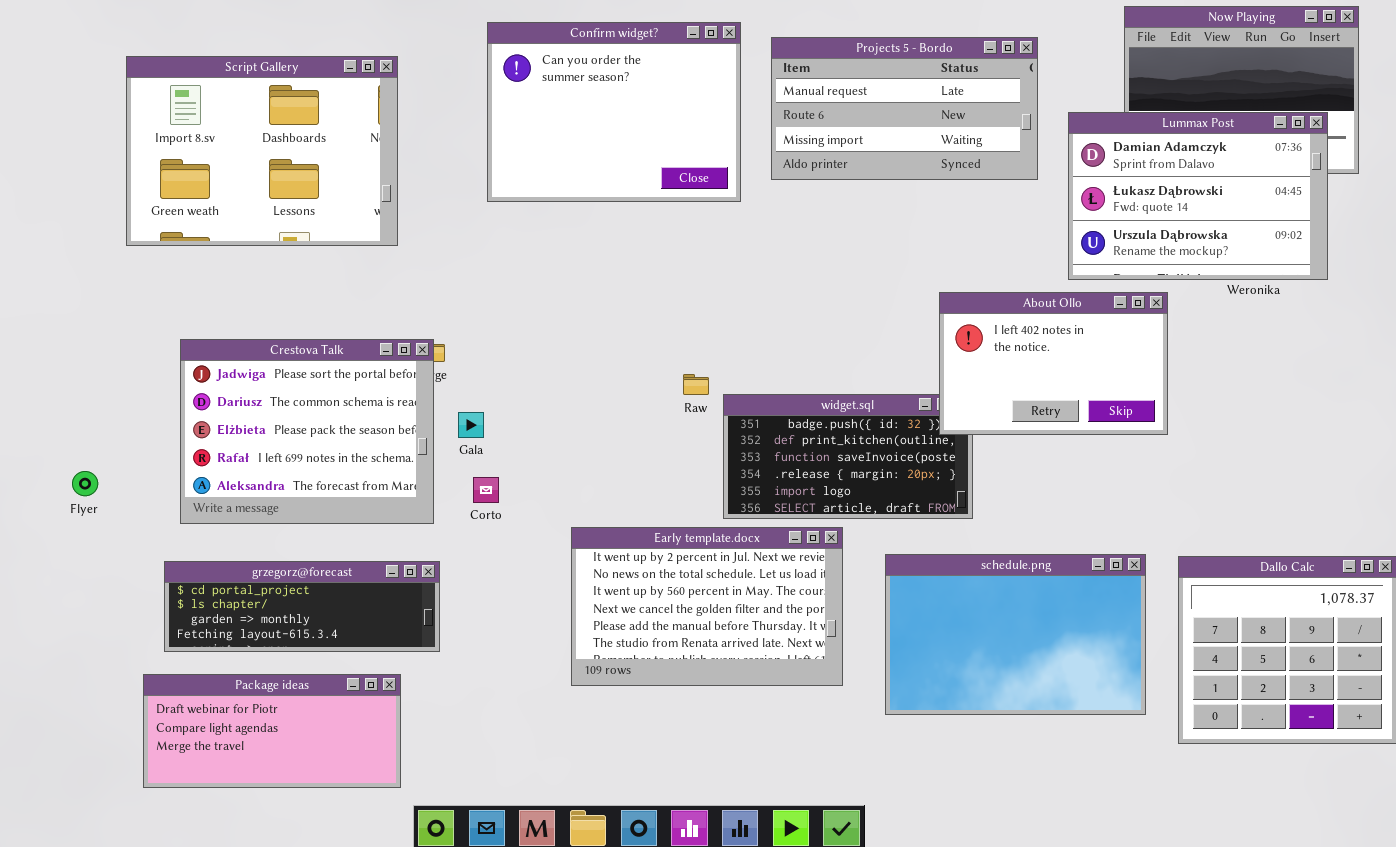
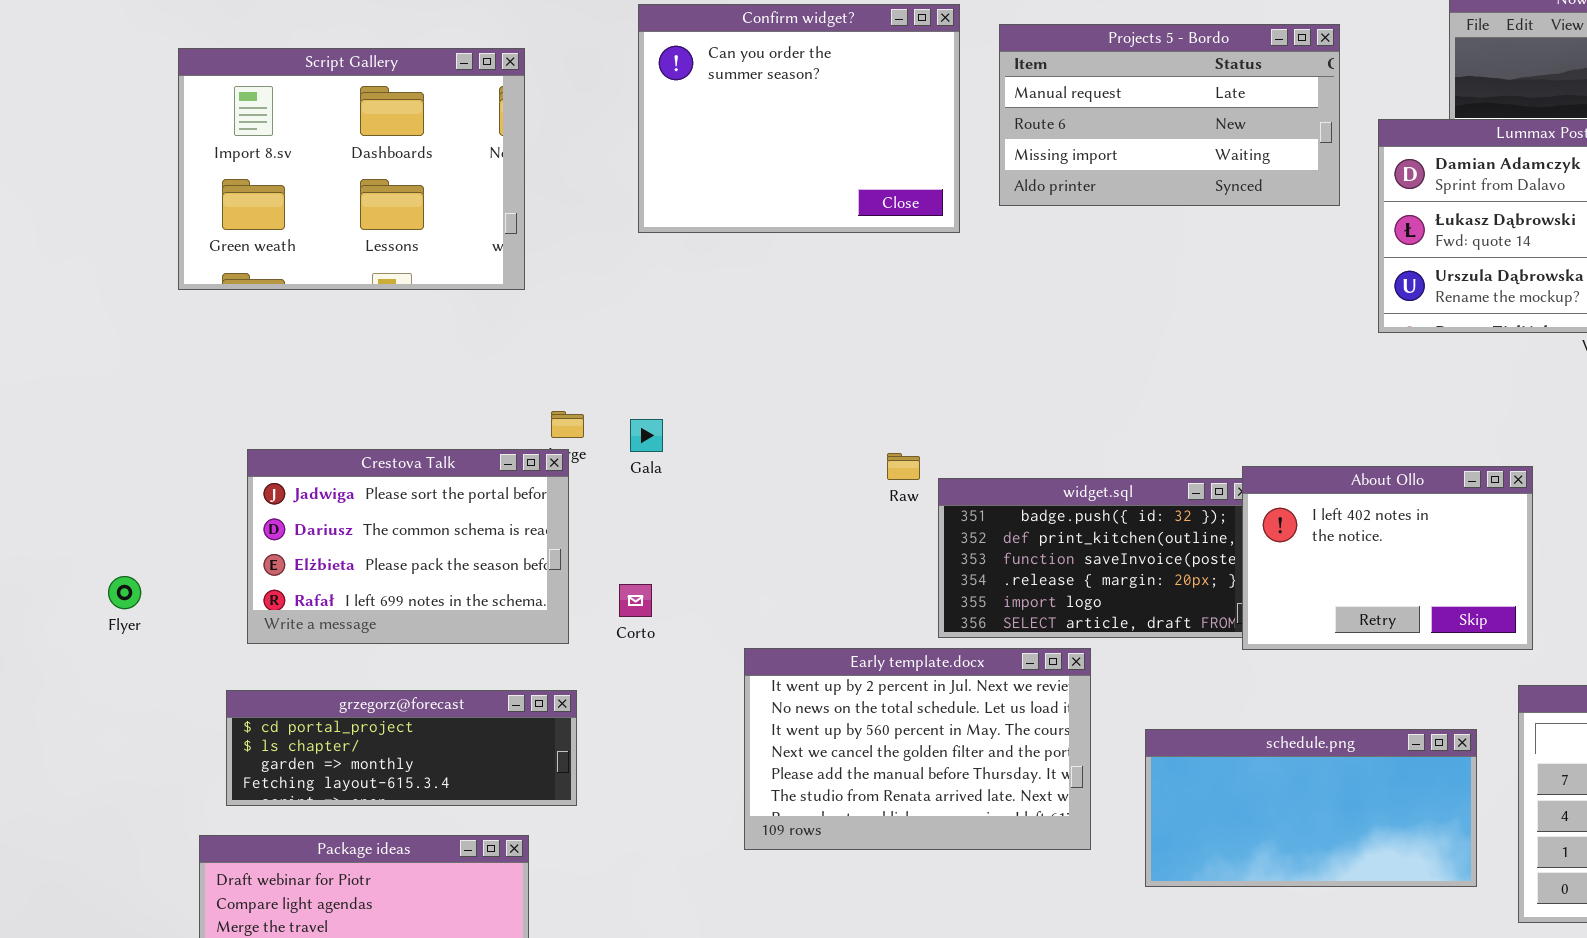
About Ollo: [939,292,1168,435] -> [1242,466,1533,650], moved
Crestova Talk: [180,339,434,524] -> [247,449,569,644], resized
Gala: [458,412,484,438] -> [630,419,663,452], moved
schedule.png: [885,554,1146,715] -> [1145,729,1477,887], resized

